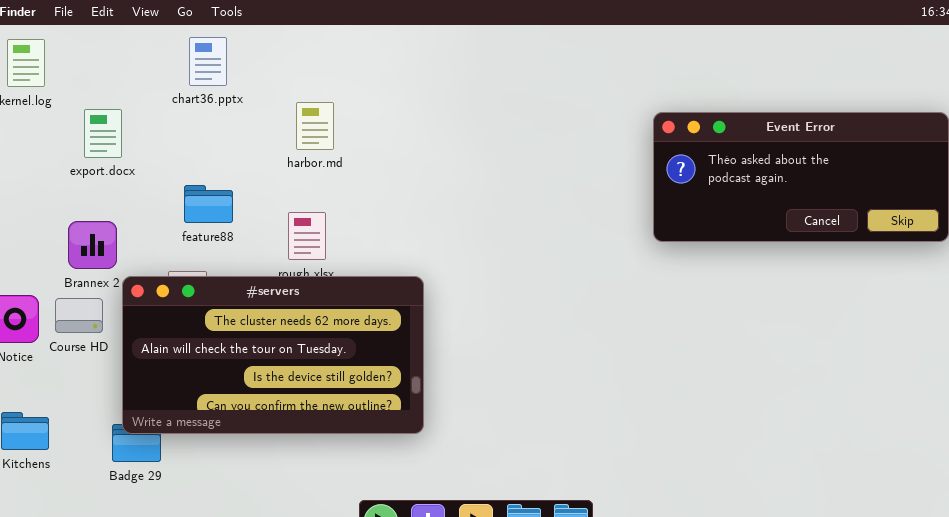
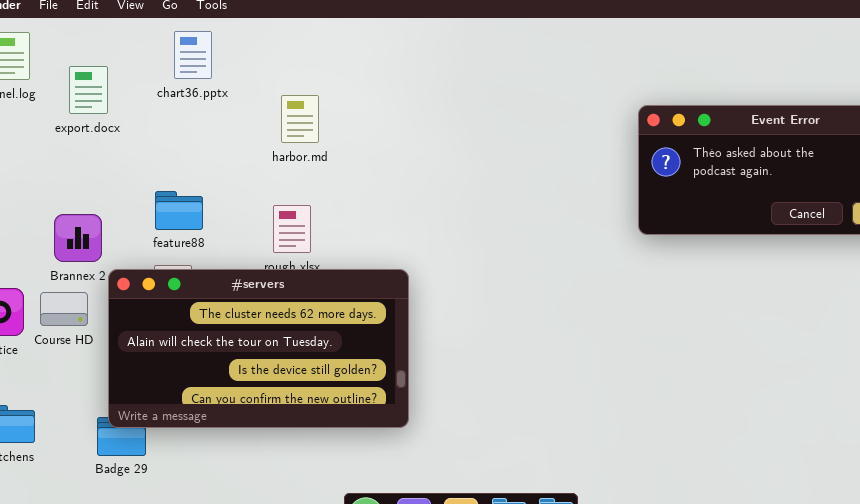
export.docx: [84,109,122,158] -> [69,66,108,114], moved
feature88: [184,185,233,223] -> [155,191,203,230], moved

